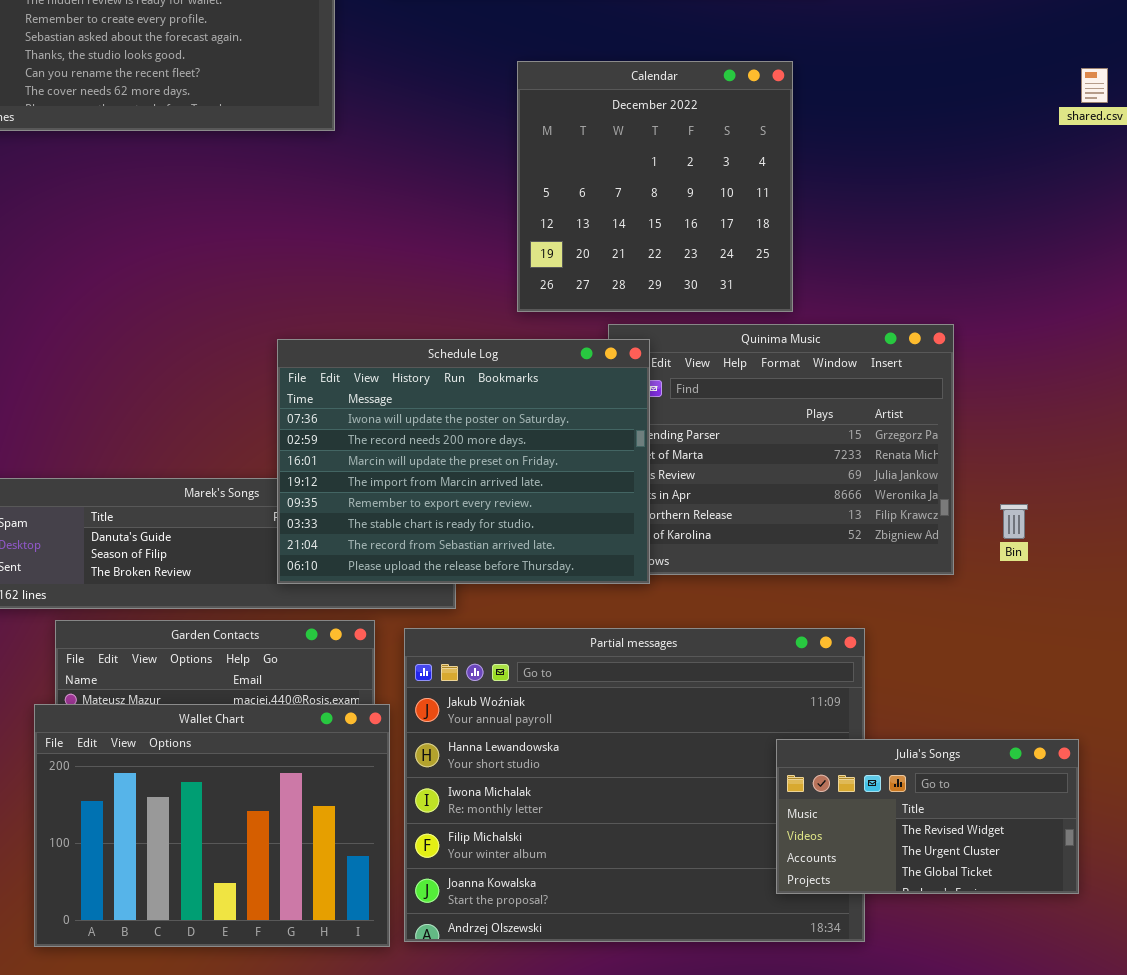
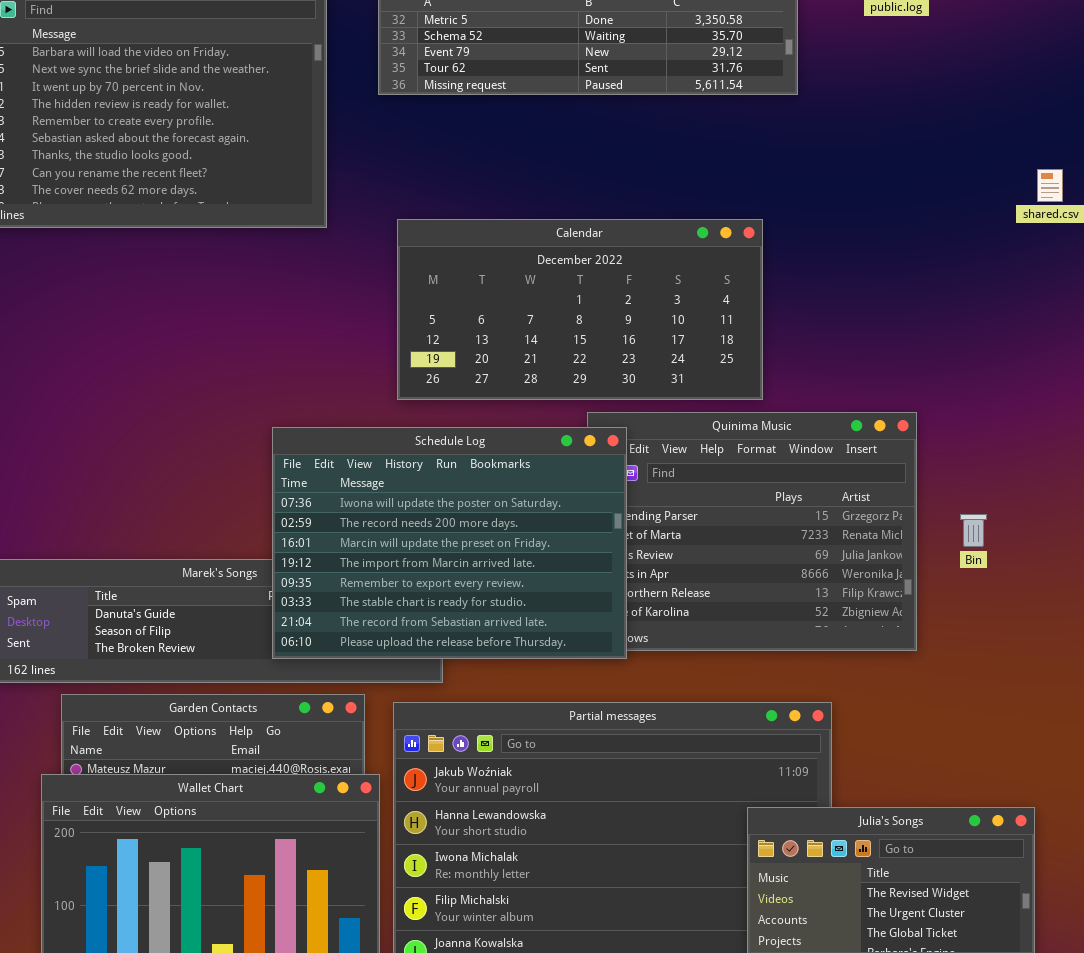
Calendar: [517,61,793,312] -> [397,219,763,400], resized
Bin: [1000,504,1028,539] -> [960,514,987,547], moved

